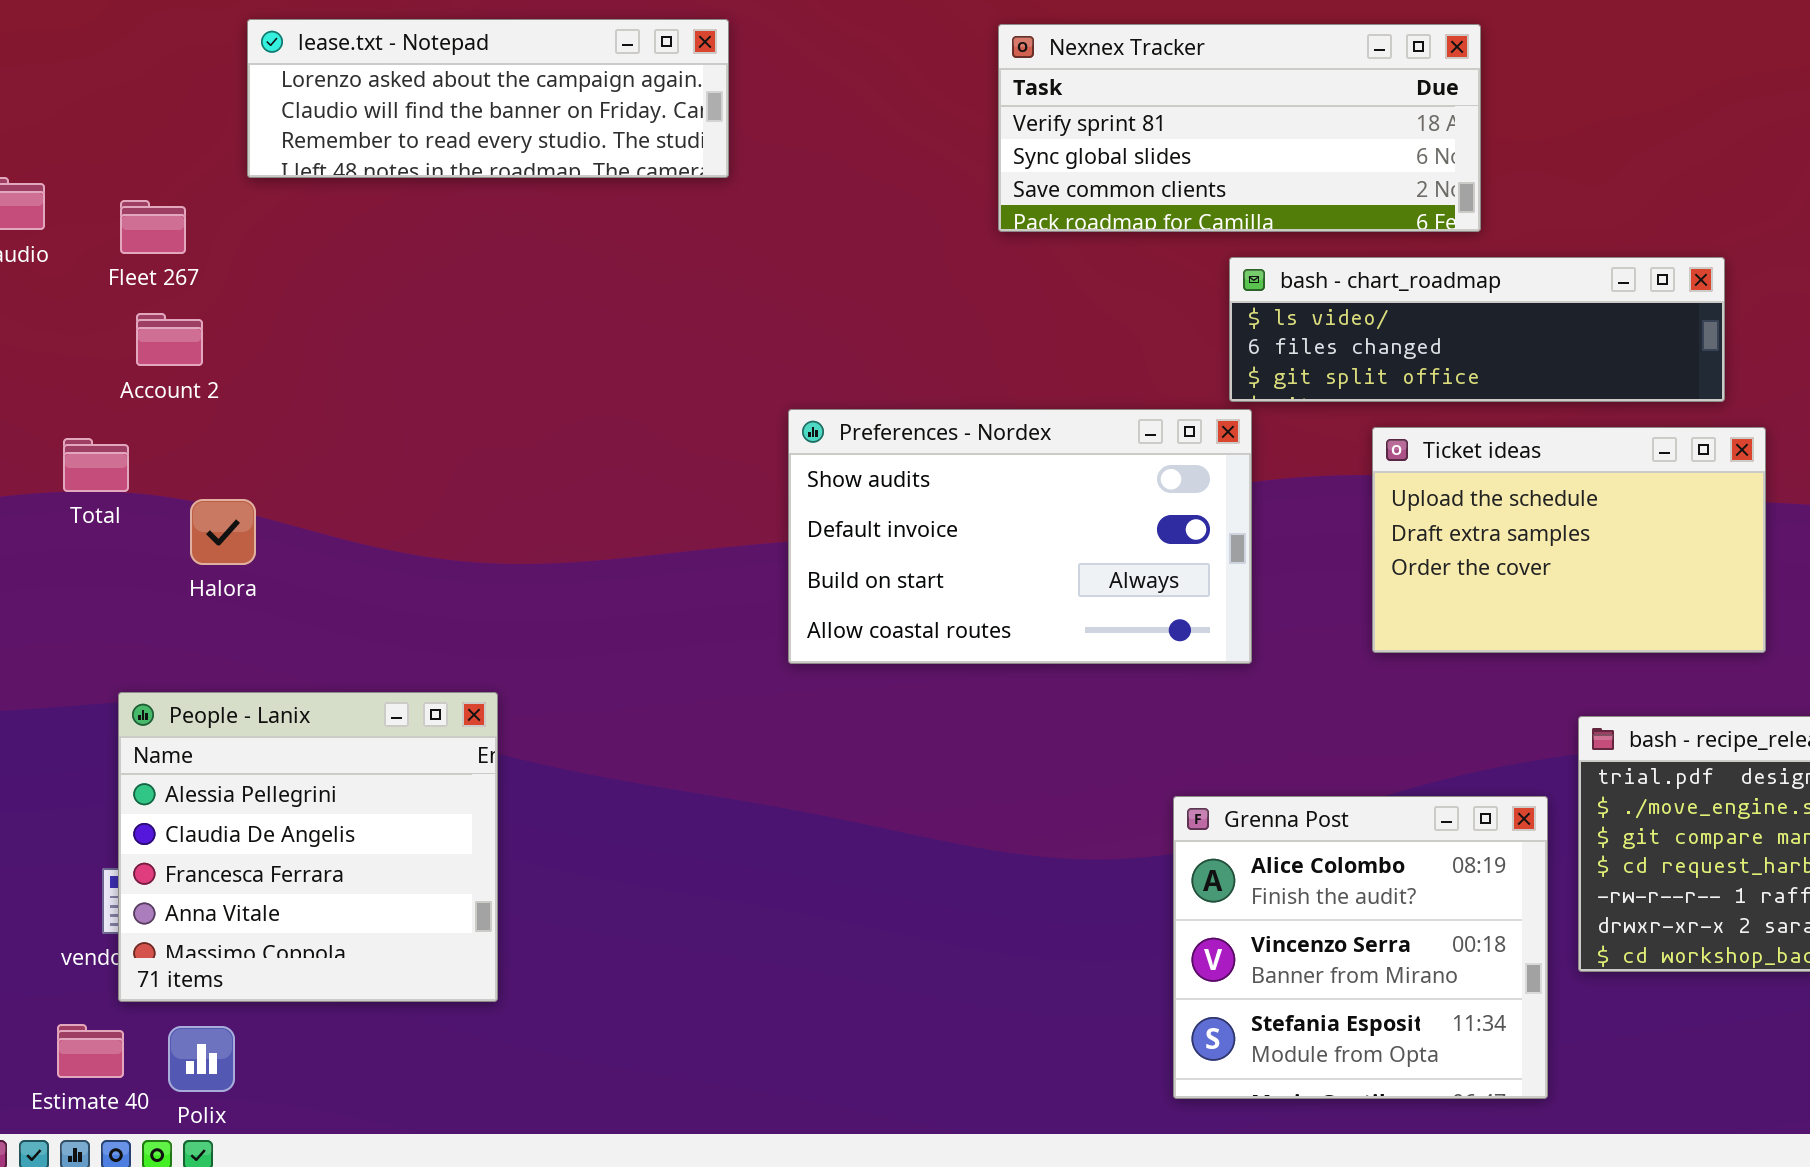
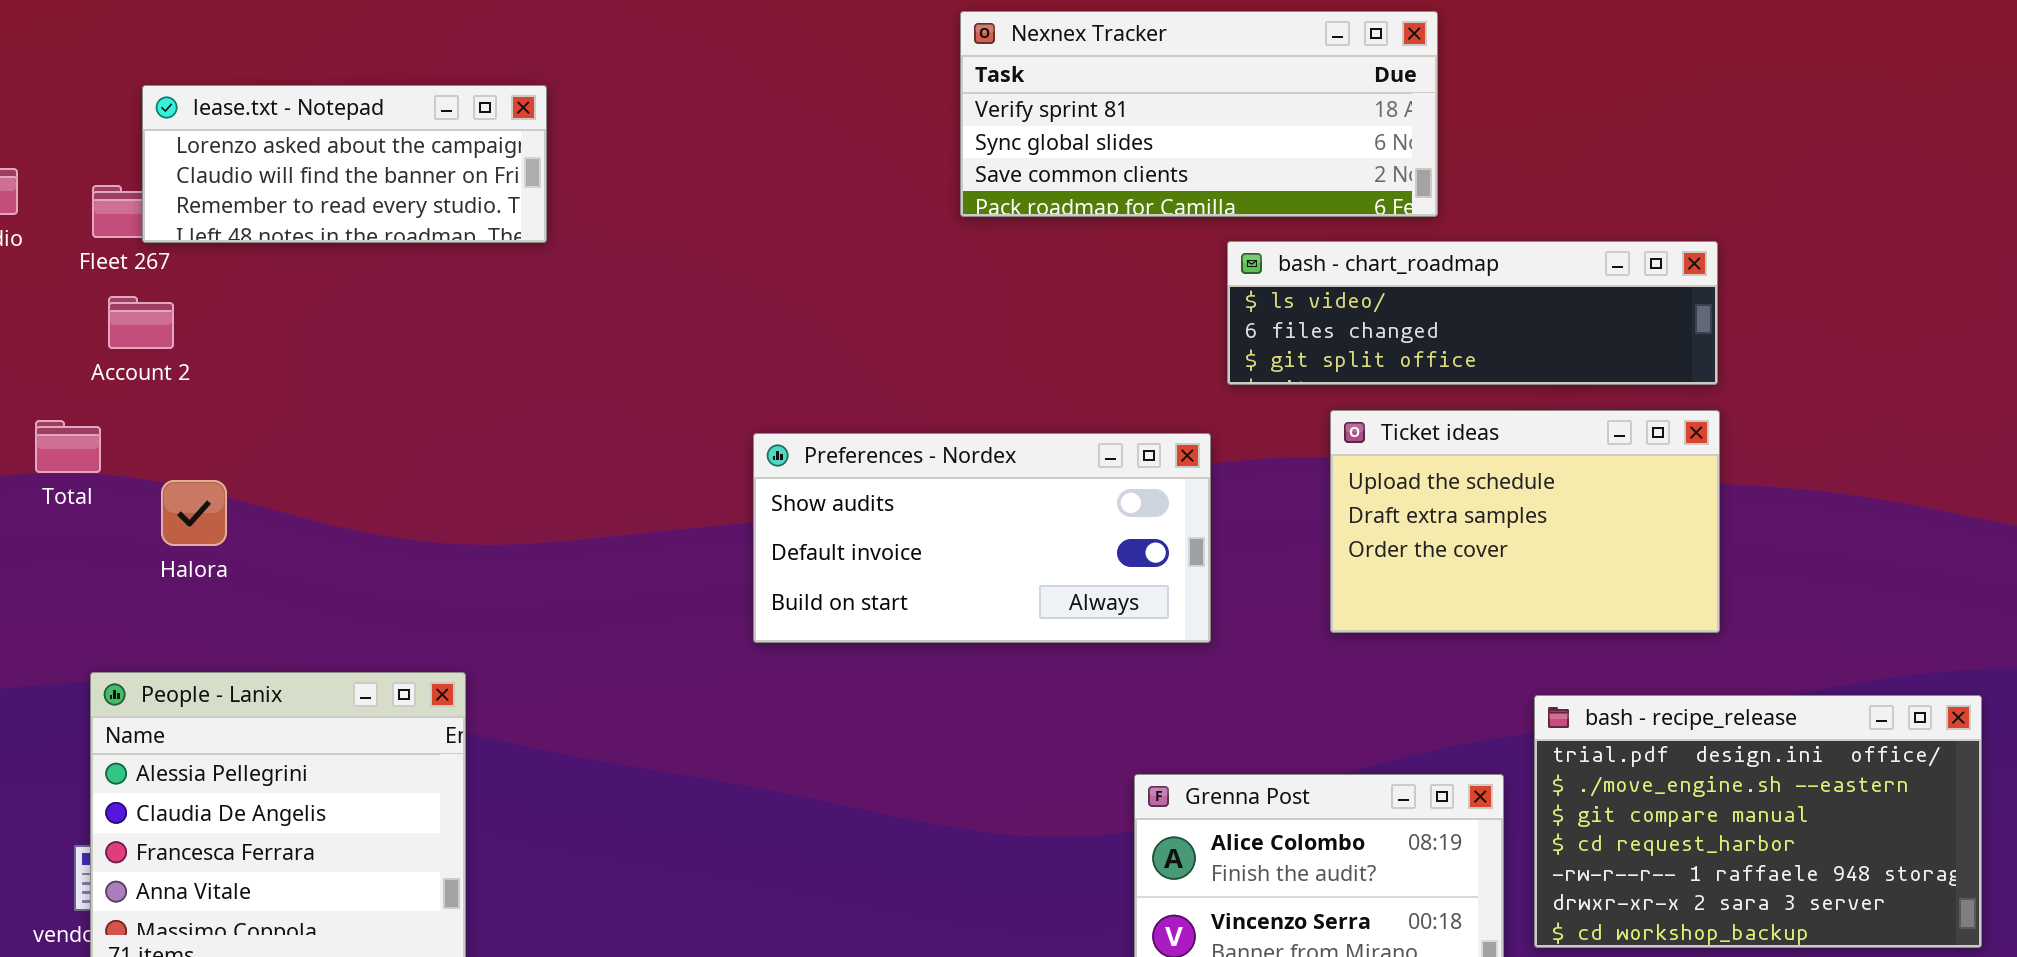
lease.txt - Notepad: [247,19,729,178] -> [142,85,547,243], moved, resized
bash - chart_roadmap: [1229,257,1725,402] -> [1227,241,1718,385], moved
Preferences - Nordex: [788,409,1252,664] -> [753,433,1211,643], resized

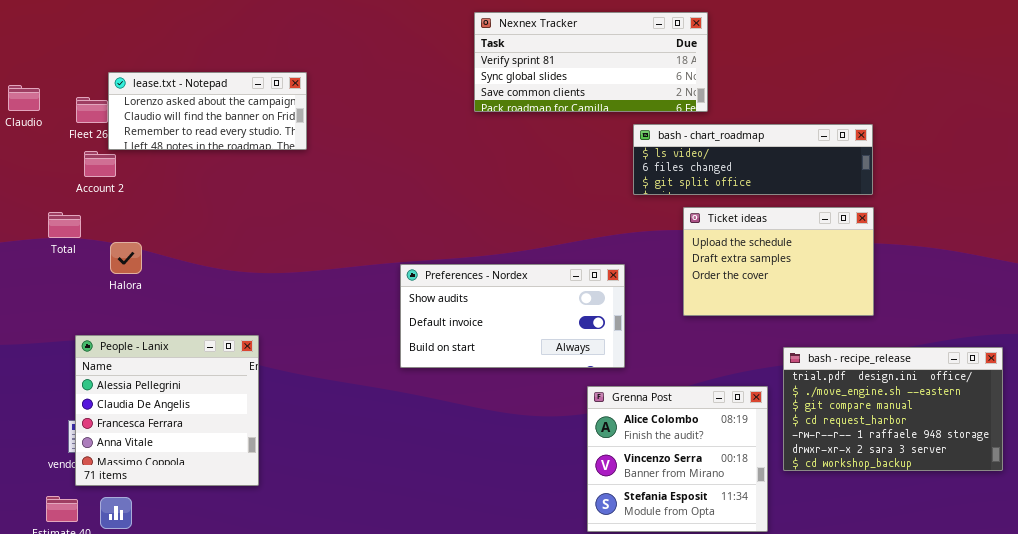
Nexnex Tracker: [960,11,1438,217] -> [474,12,708,112], moved
lease.txt - Notepad: [142,85,547,243] -> [108,72,307,150], moved
Preferences - Nordex: [753,433,1211,643] -> [400,264,625,368], moved

